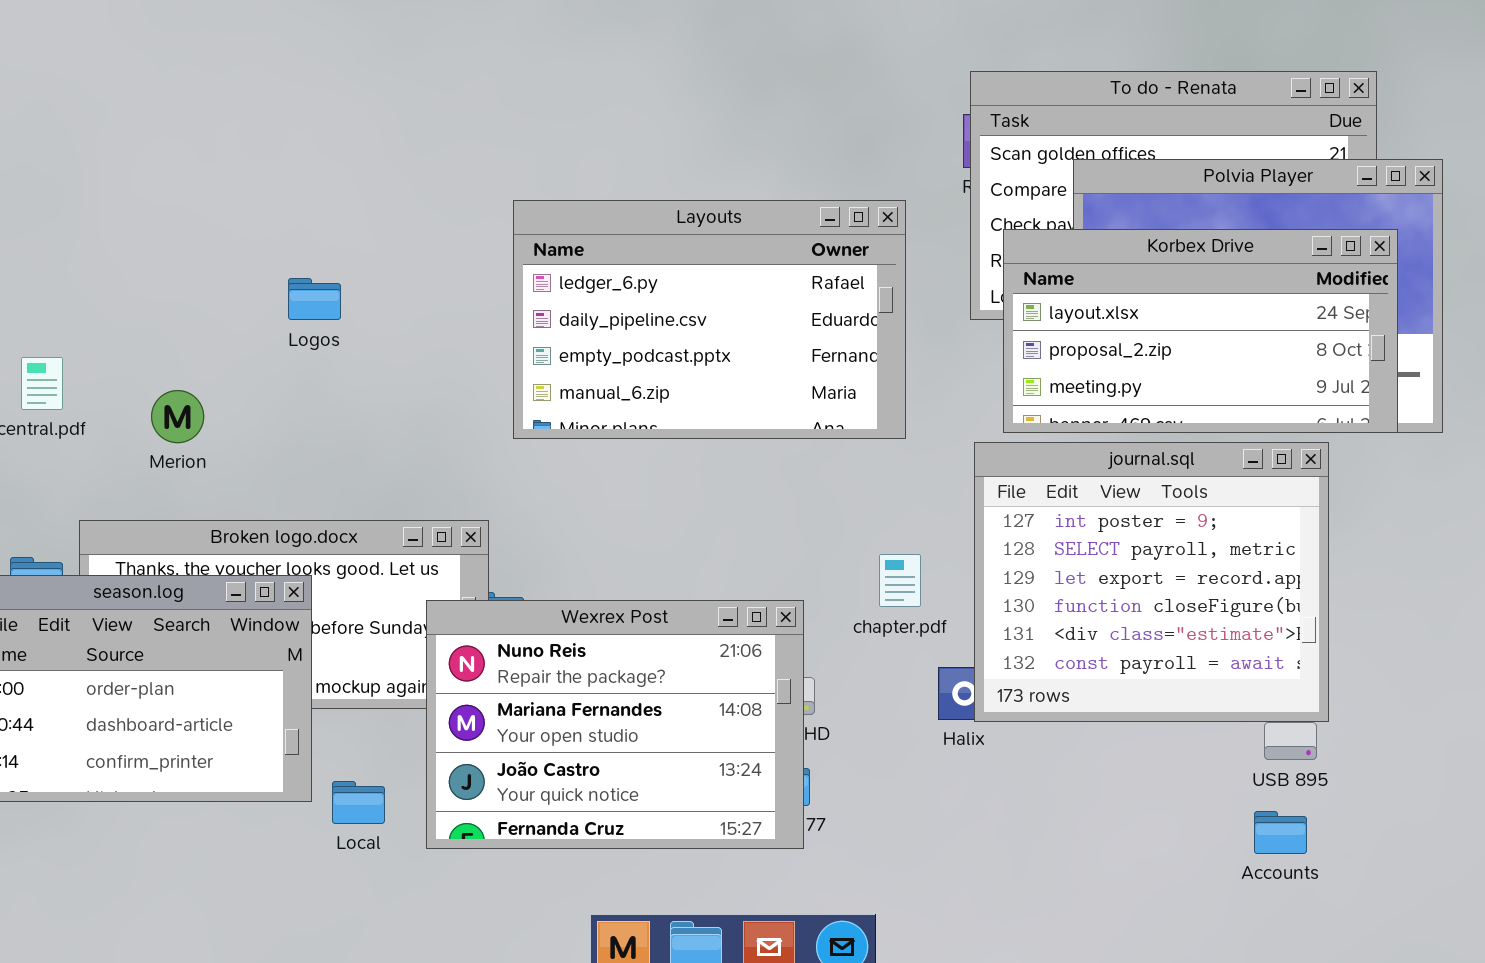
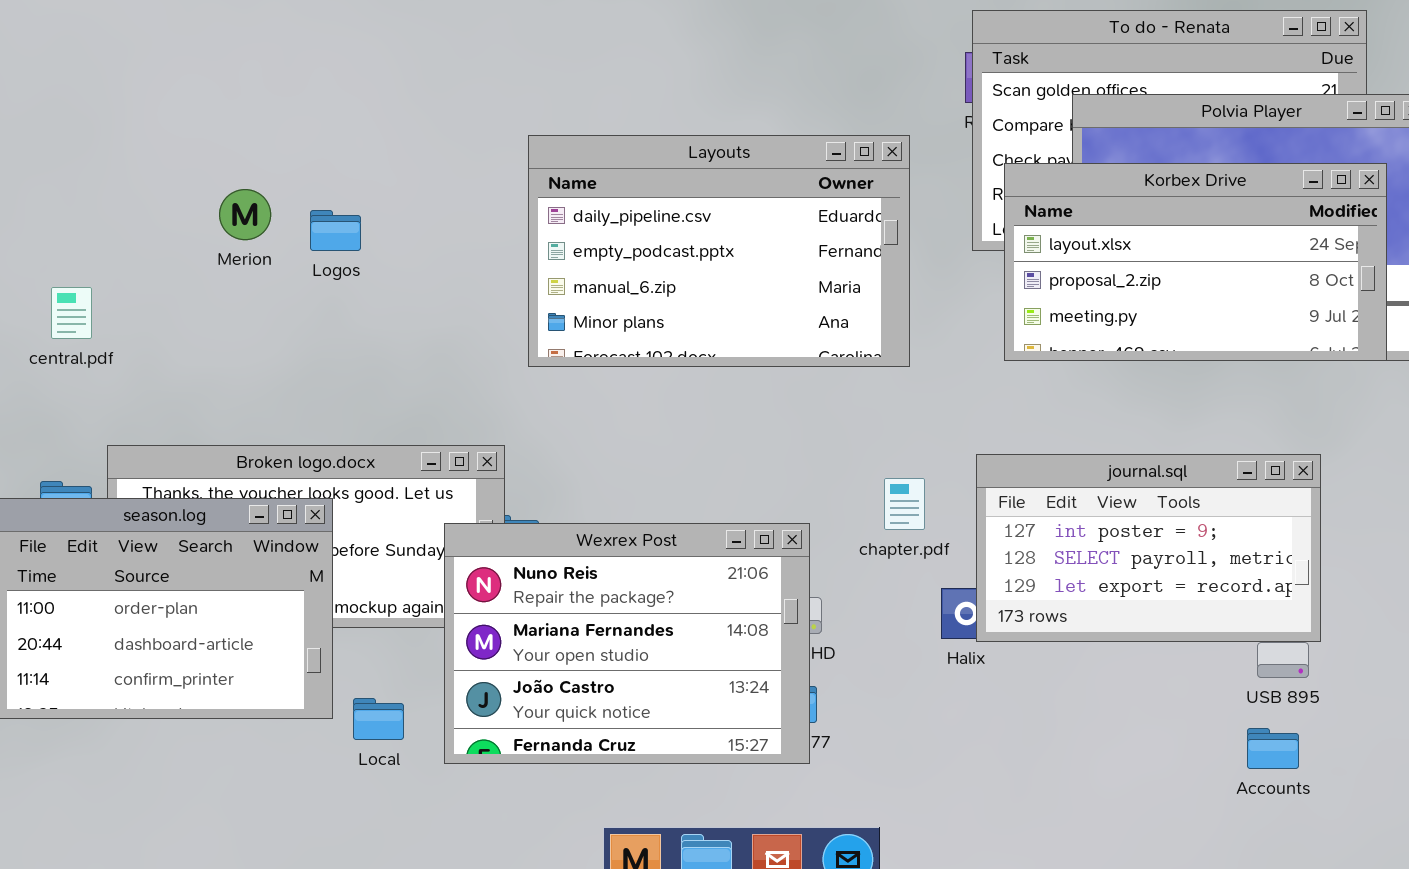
Layouts: [513,200,906,439] -> [528,135,910,367], scrolled down 1 row
Merion: [151,390,204,443] -> [219,189,271,240], moved
journal.sql: [974,442,1329,722] -> [976,454,1321,642], resized

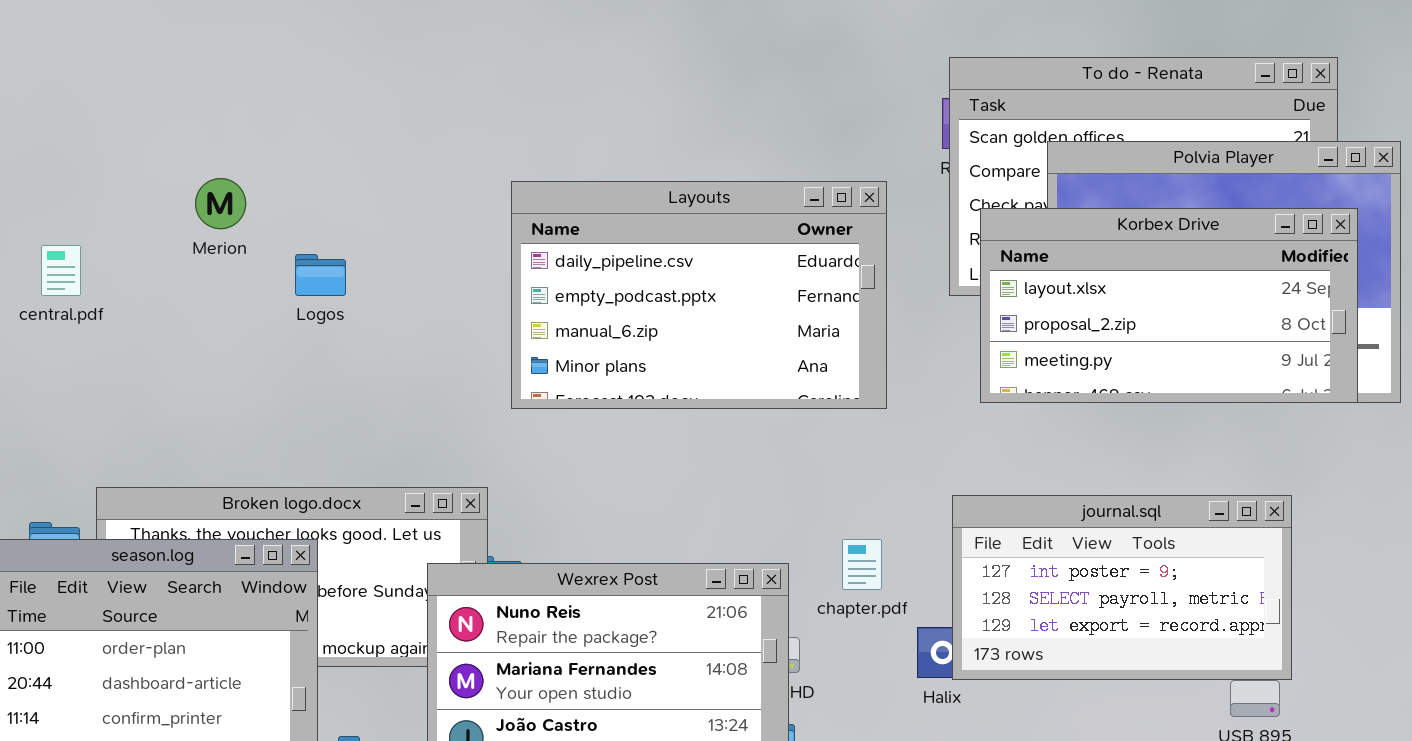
Merion: [219,189,271,240] -> [195,178,246,229], moved
central.pdf: [51,287,92,339] -> [41,245,81,296], moved
chapter.pdf: [884,478,925,530] -> [842,539,882,590], moved

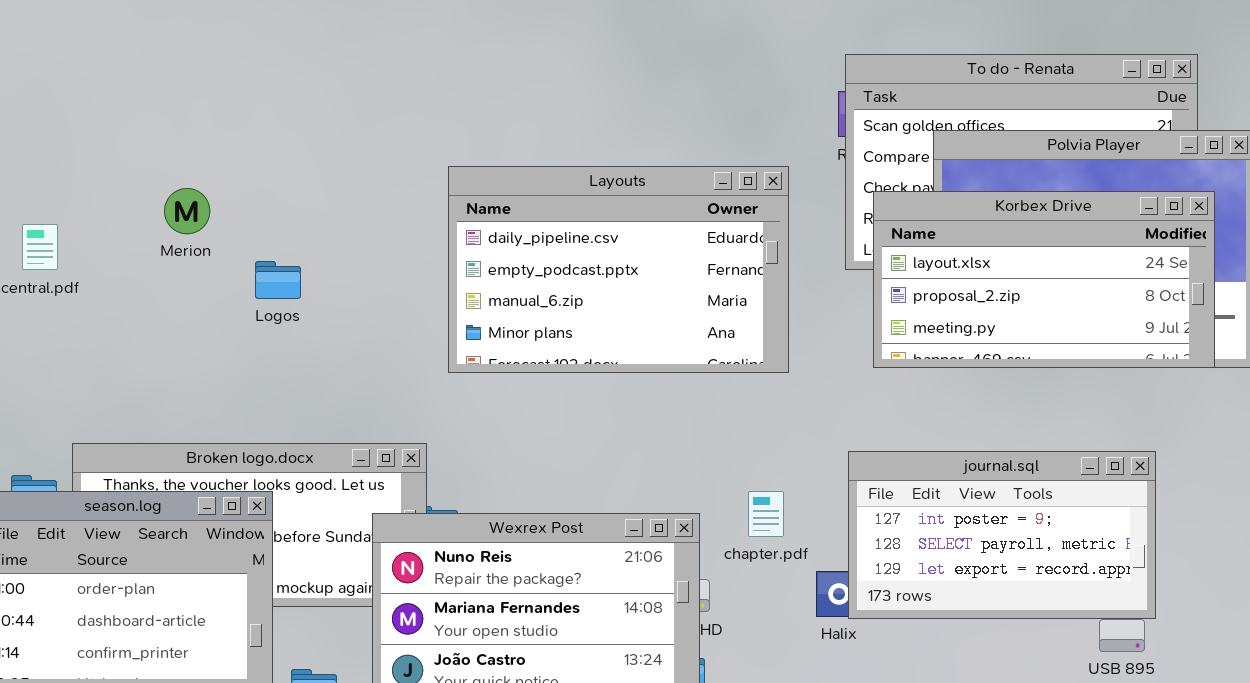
Merion: [195,178,246,229] -> [164,188,210,234], moved
Logos: [295,254,346,296] -> [255,261,301,299], moved

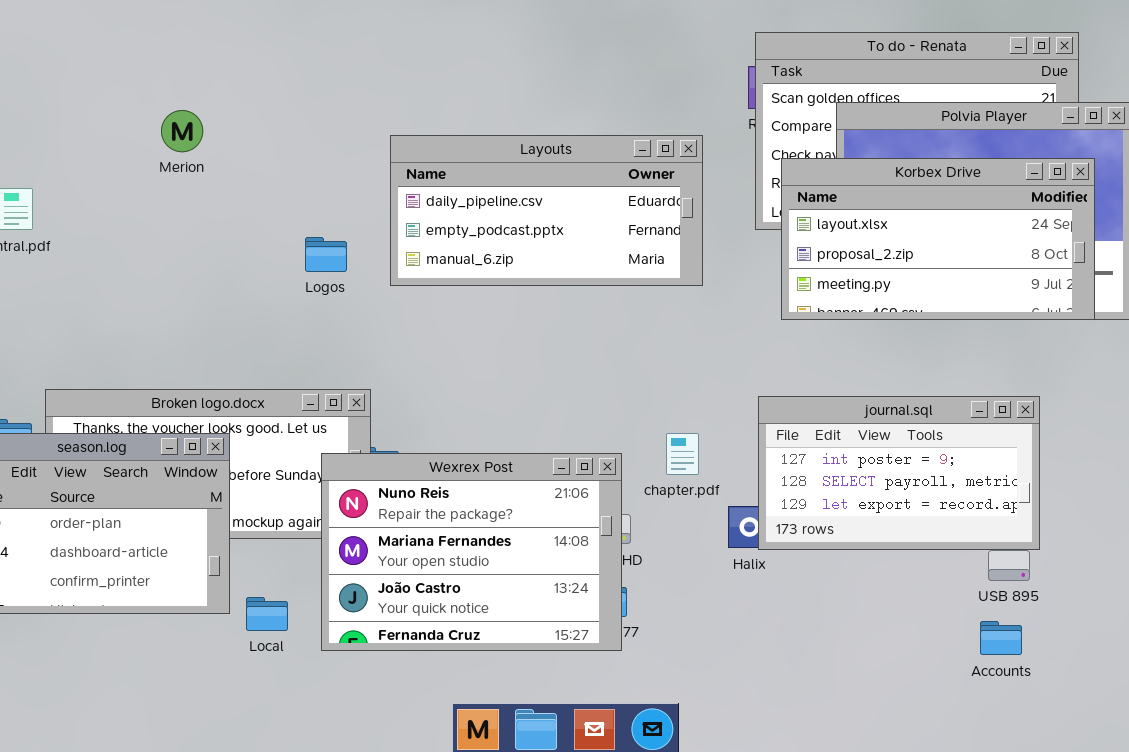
Layouts: [448,166,789,373] -> [390,135,703,286], resized
Merion: [164,188,210,234] -> [161,110,203,152], moved
Logos: [255,261,301,299] -> [305,237,347,272], moved

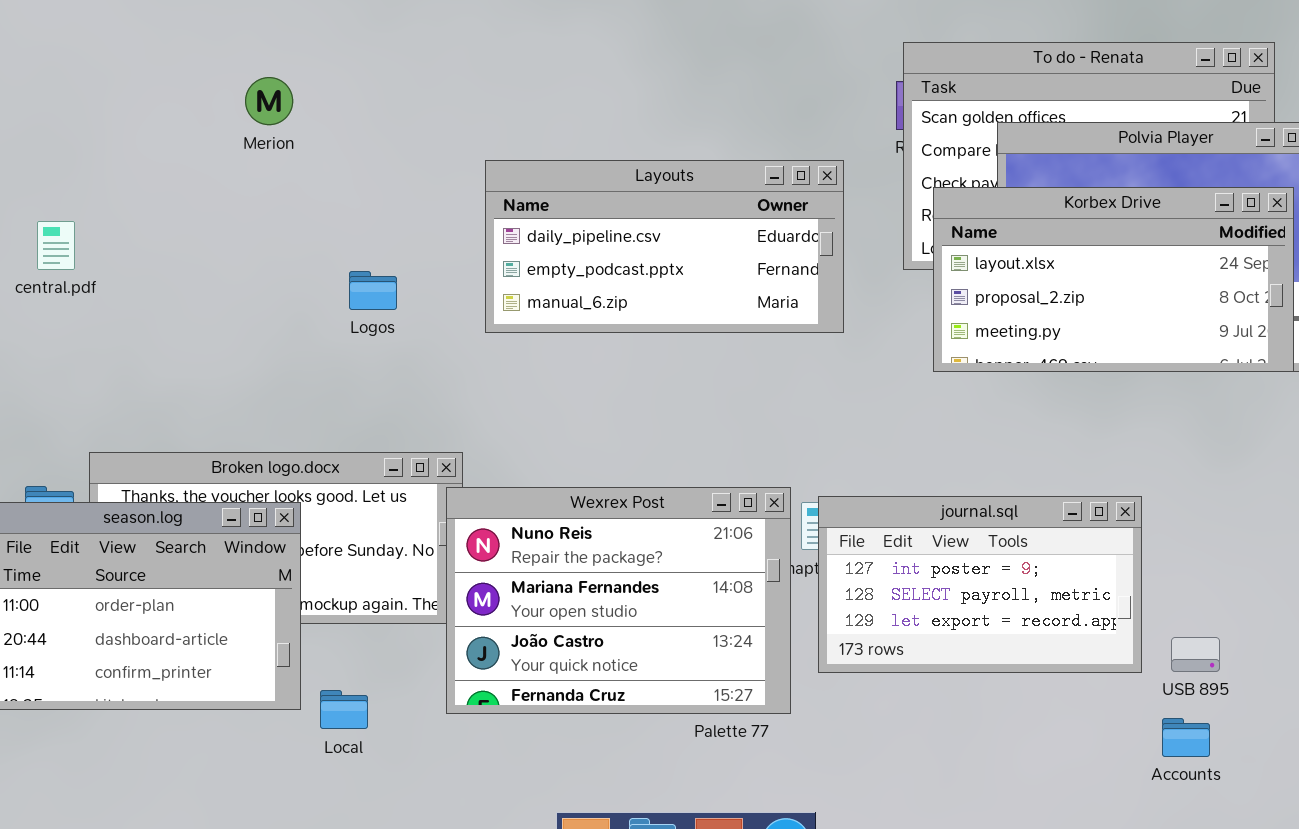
Merion: [161,110,203,152] -> [245,77,293,125], moved
Logos: [305,237,347,272] -> [349,271,397,310], moved
journal.sql: [758,396,1040,550] -> [818,496,1142,673], moved
Wexrex Post: [321,453,622,651] -> [446,487,791,714], moved

